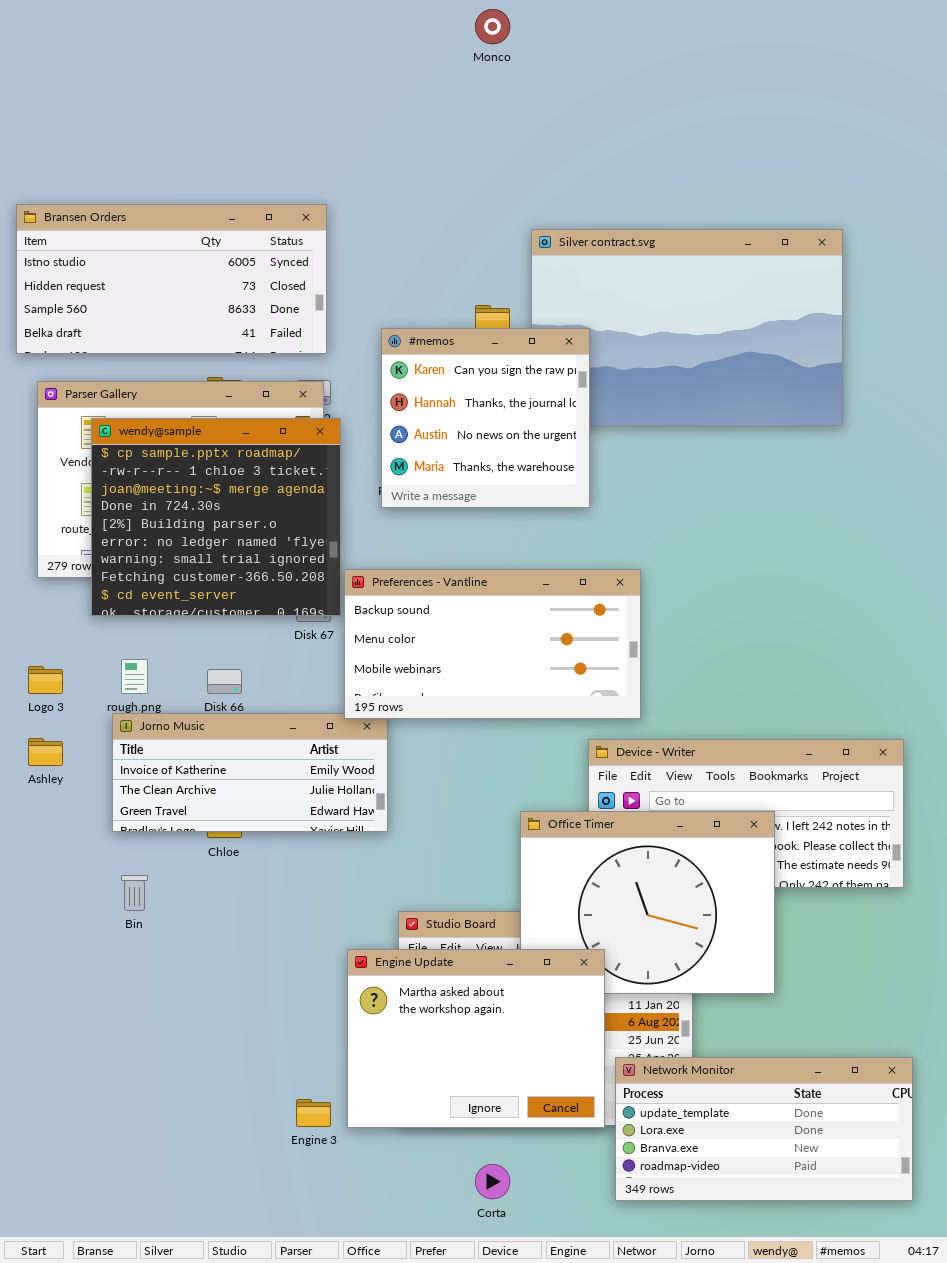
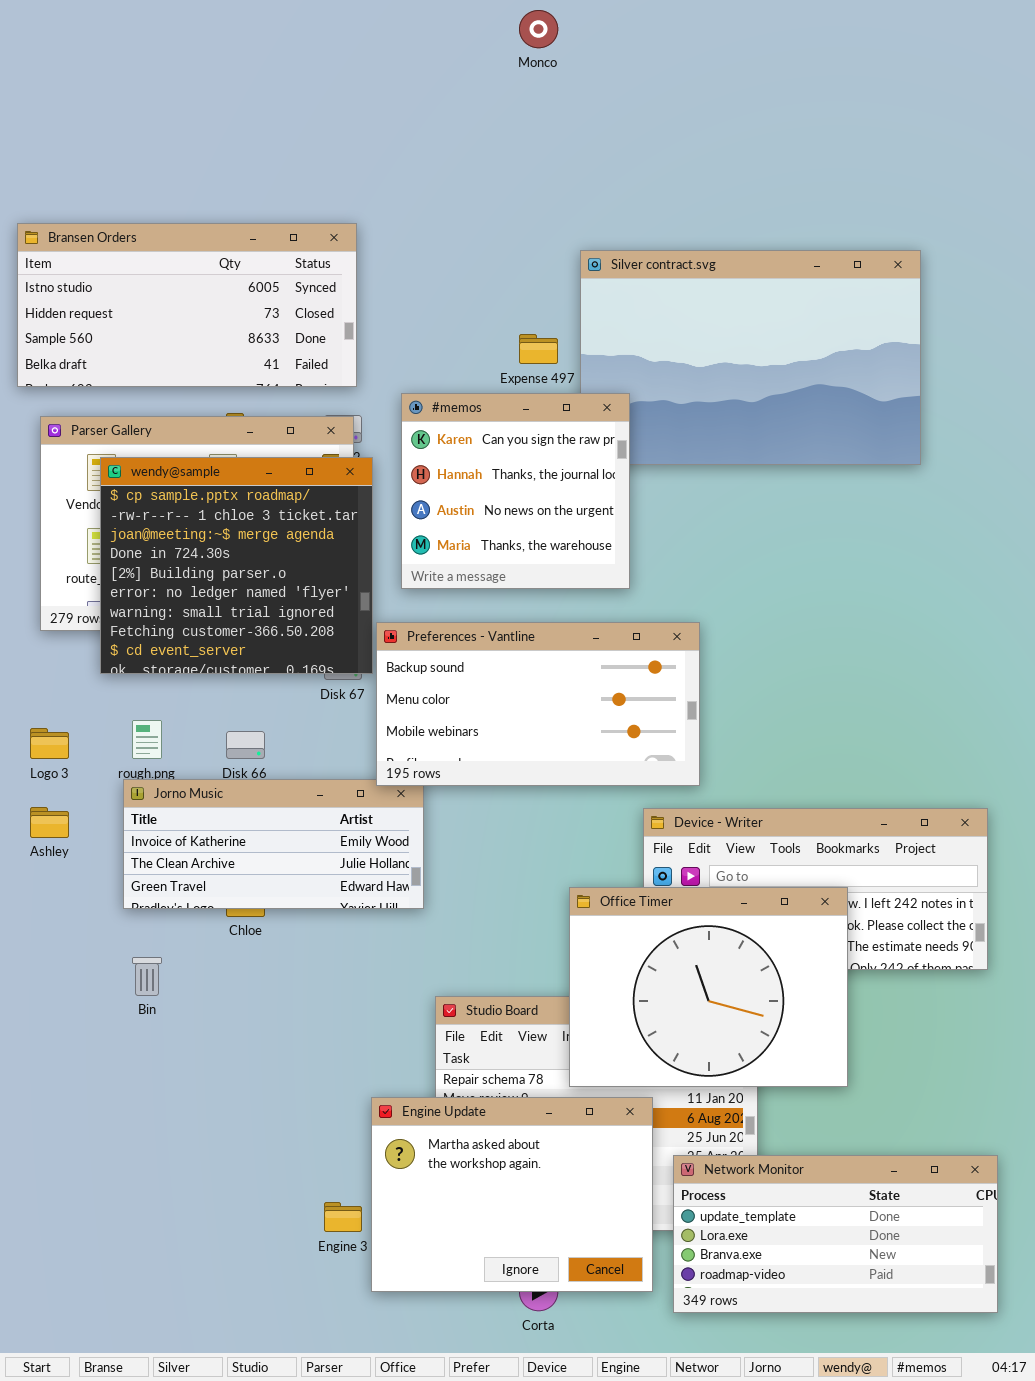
#memos: [381,328,590,508] -> [401,393,630,589], moved
Engine Update: [347,949,605,1128] -> [371,1097,653,1292], moved

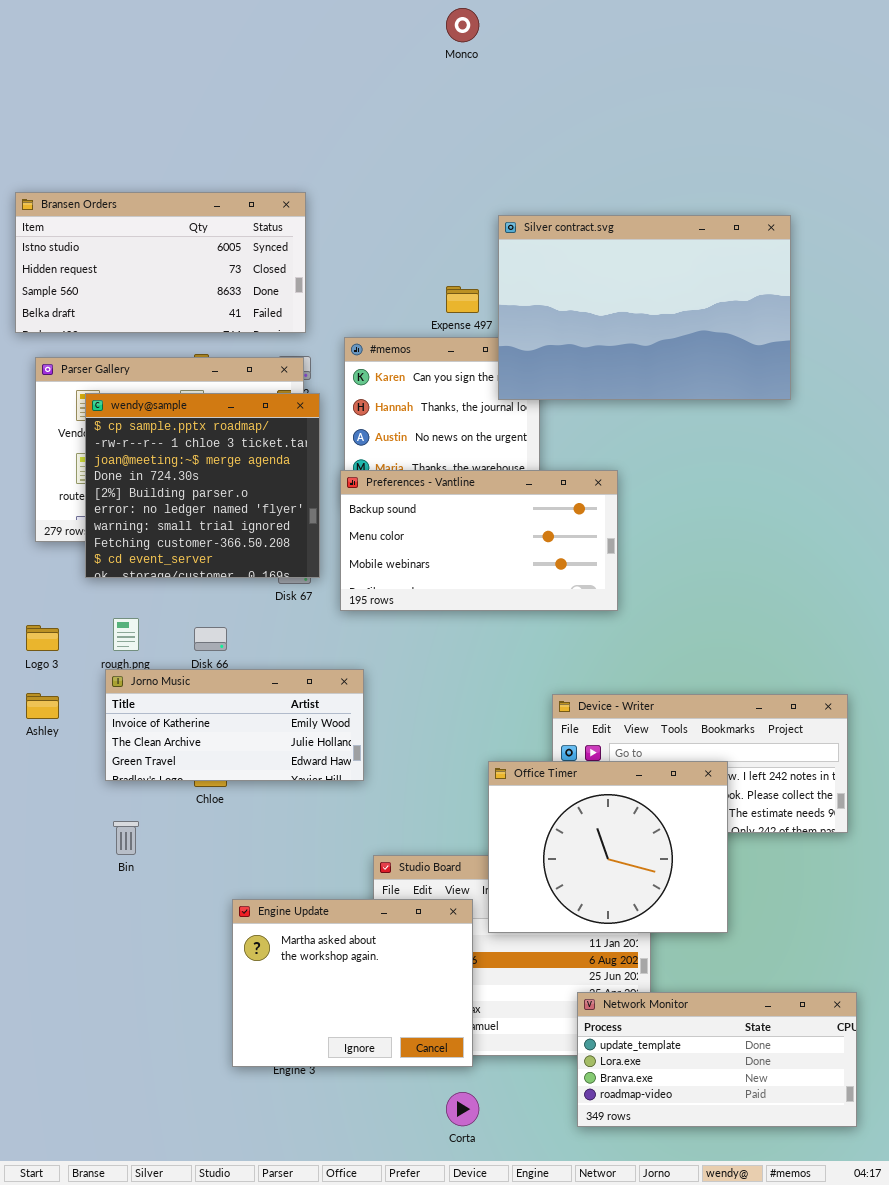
Silver contract.svg: [580,250,921,465] -> [498,215,791,400], raised
Preferences - Vantline: [376,622,700,786] -> [340,470,618,611], moved
Engine Update: [371,1097,653,1292] -> [232,899,473,1067], moved

